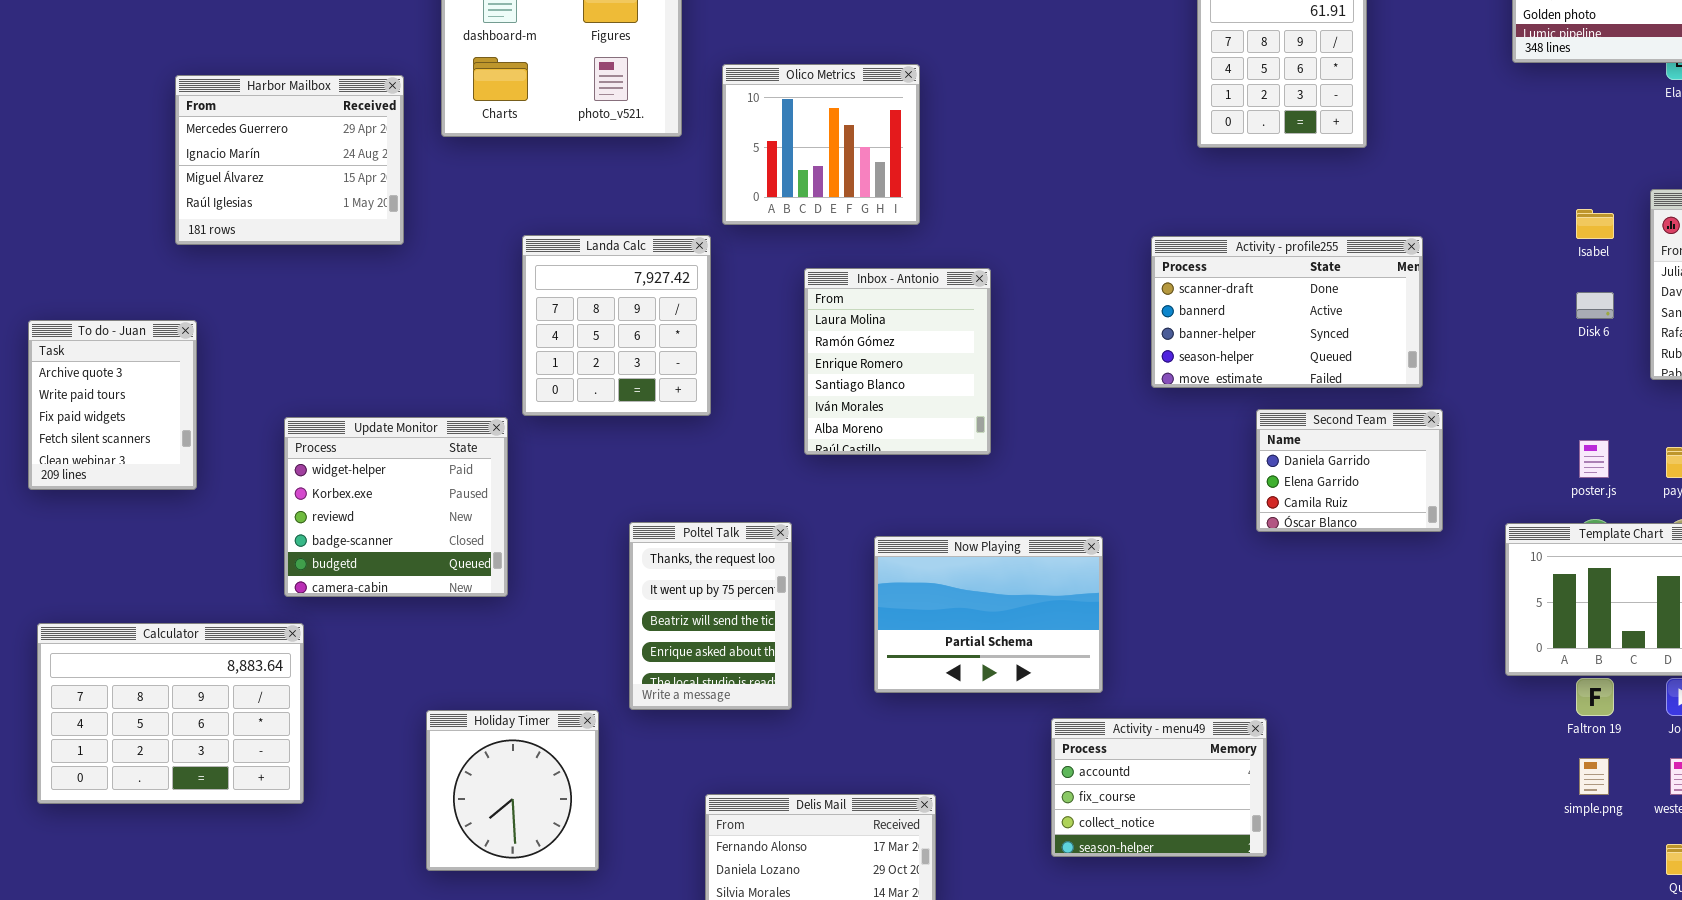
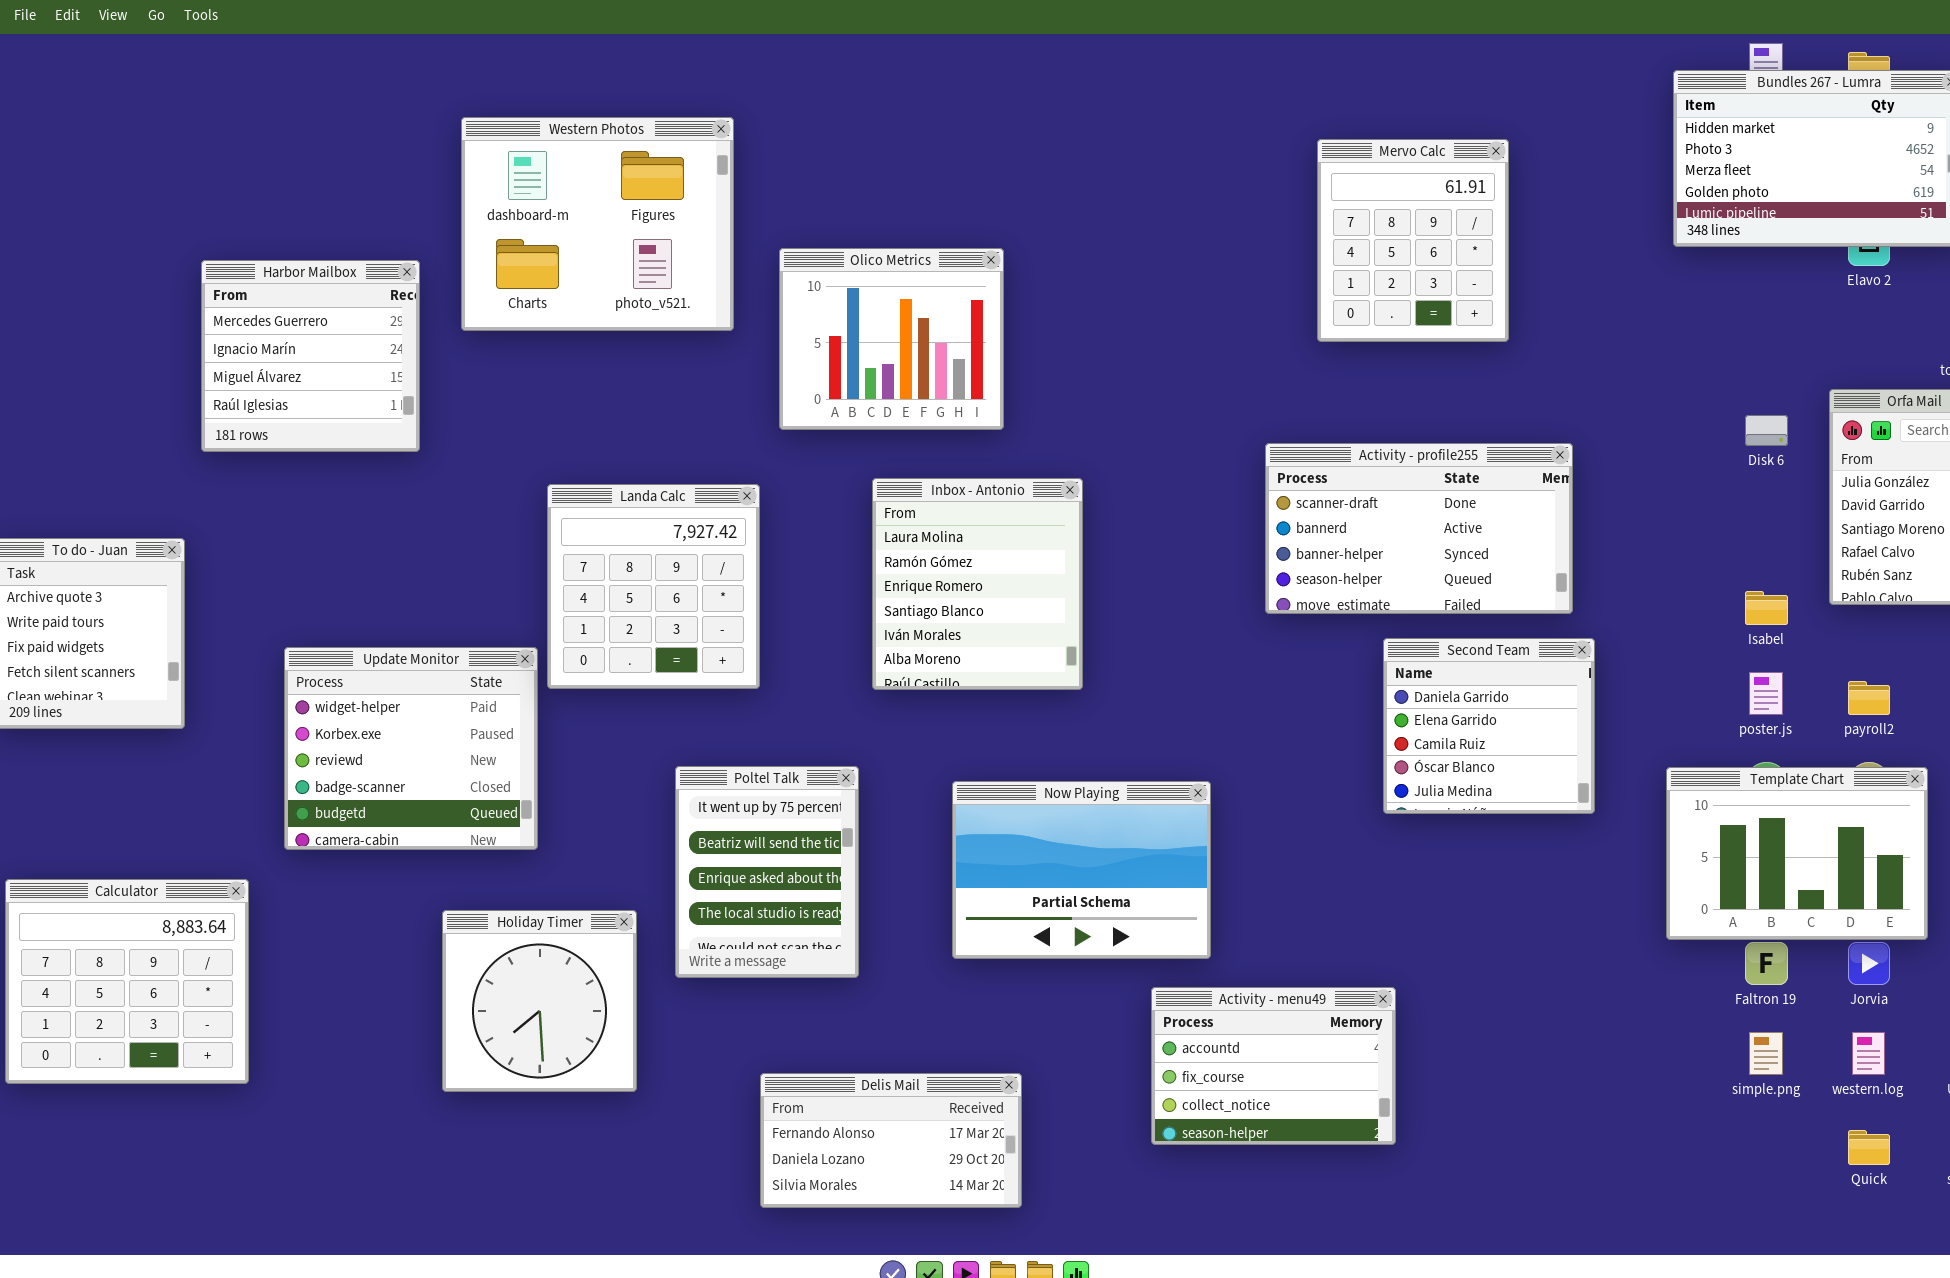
Harbor Mailbox: [175,75,404,245] -> [201,260,420,452], resized
Isabel: [1576,209,1614,239] -> [1745,591,1788,625], moved
Landa Calc: [522,235,711,416] -> [547,484,760,689], moved
Disk 6: [1576,292,1614,319] -> [1745,415,1788,446], moved
Second Team: [1256,409,1443,532] -> [1383,638,1595,814], resized
Poltel Talk: [629,522,792,710] -> [675,766,859,978], scrolled down 1 row
Calculator: [37,623,304,804] -> [5,879,249,1084], resized
Holiday Timer: [426,710,599,871] -> [442,910,637,1092], moved

